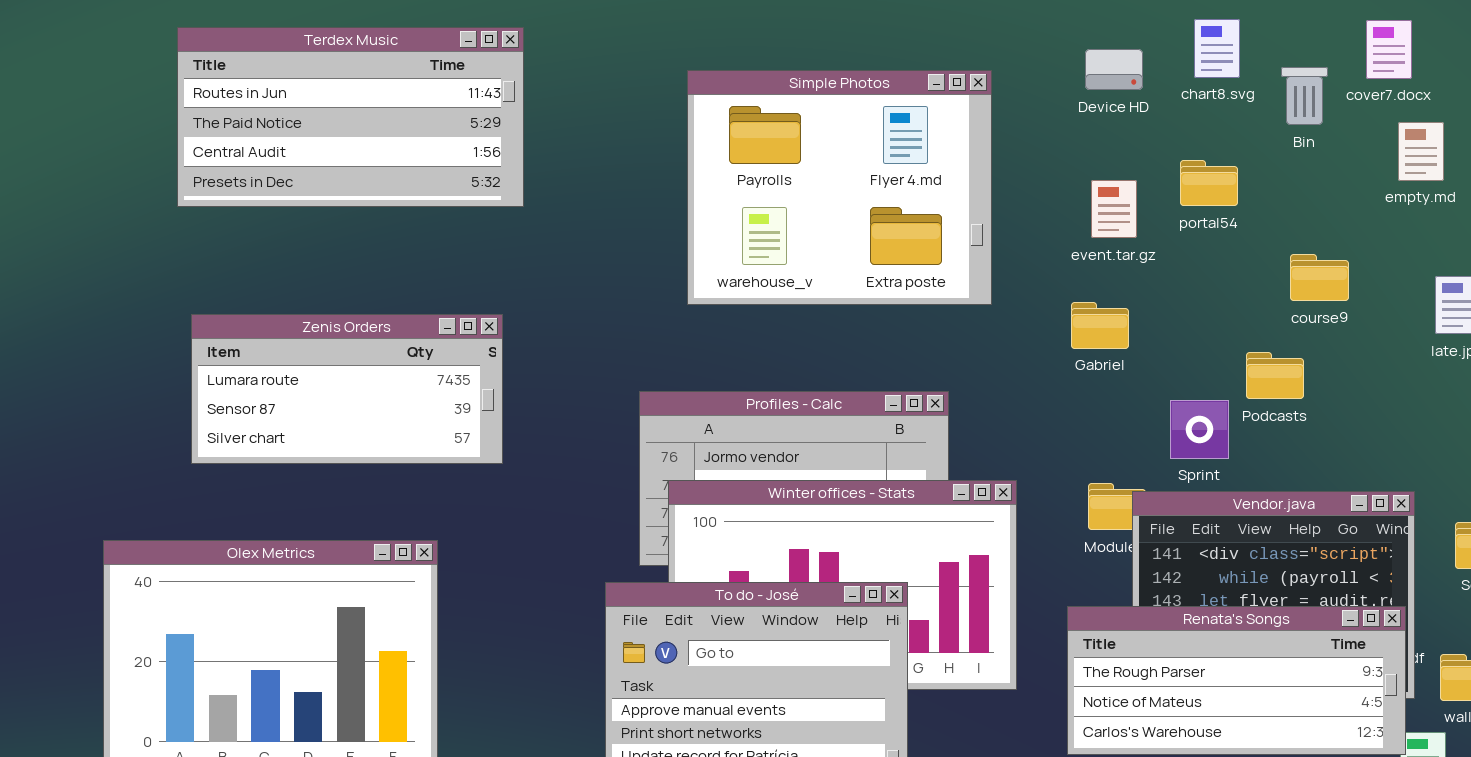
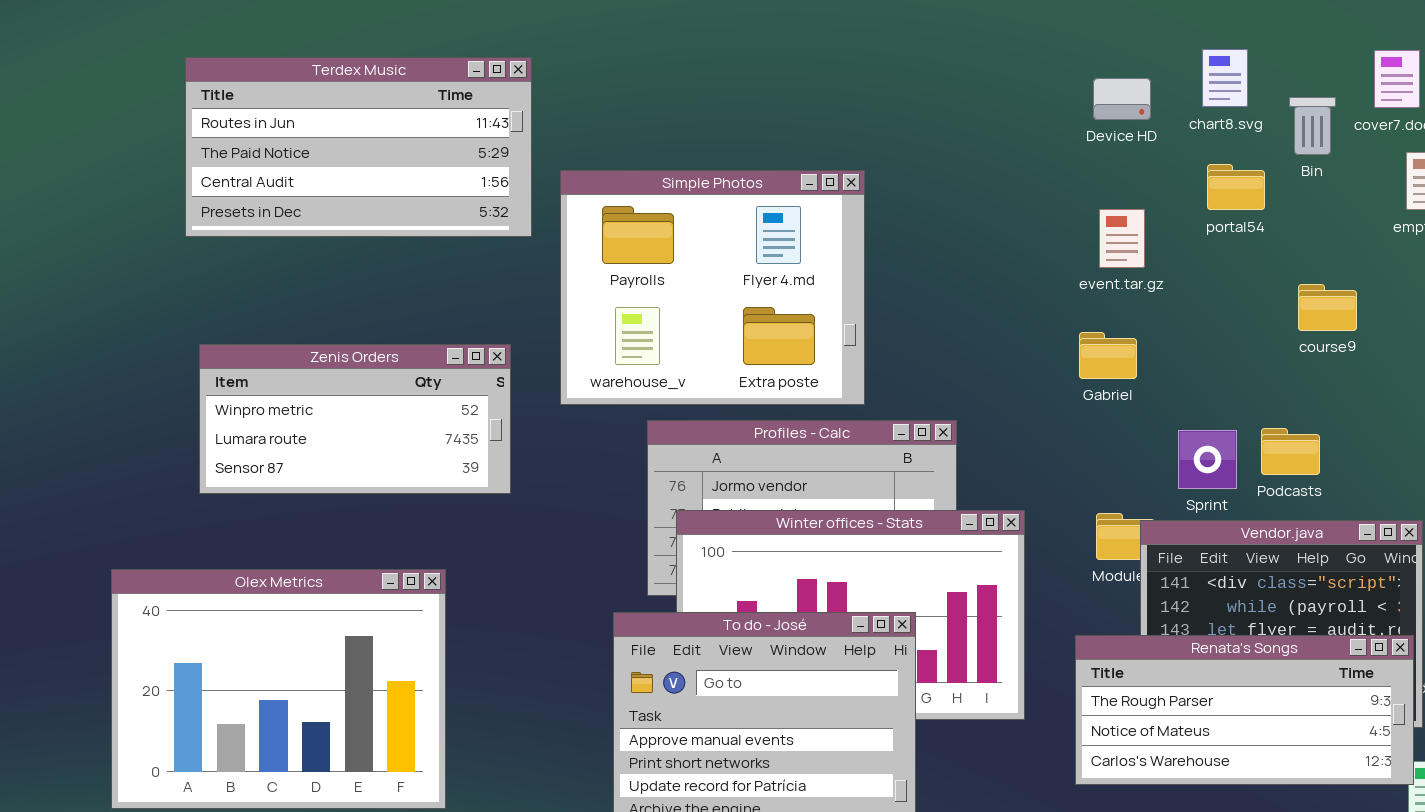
Simple Photos: [687,70,992,305] -> [560,170,865,405], moved
portal54: [1180,160,1238,206] -> [1207,164,1265,210], moved
Zenis Orders: [191,314,503,464] -> [199,344,511,494], scrolled up 1 row
Podcasts: [1246,352,1304,399] -> [1261,428,1320,475], moved

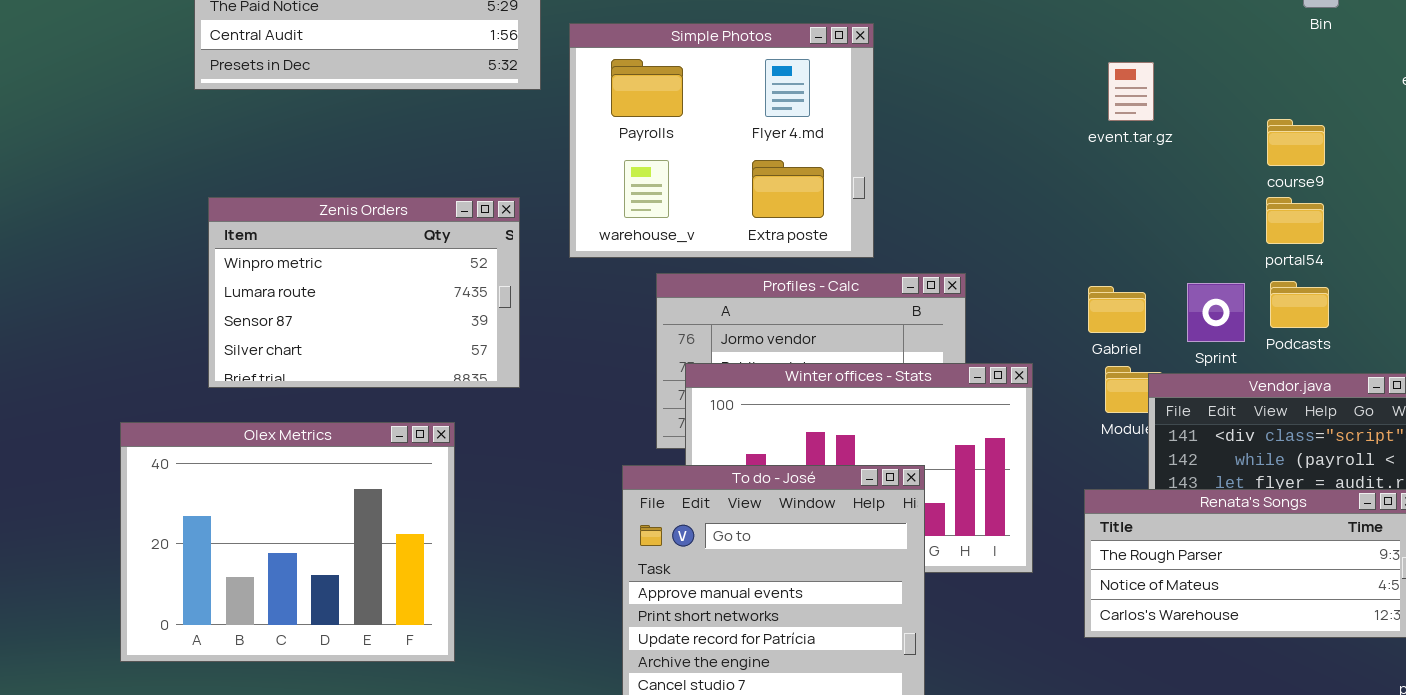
portal54: [1207,164,1265,210] -> [1266,197,1324,244], moved
course9: [1298,284,1357,331] -> [1267,119,1325,166], moved
Gabriel: [1079,332,1137,379] -> [1088,286,1146,333], moved
Zenis Orders: [199,344,511,494] -> [208,197,520,388], resized

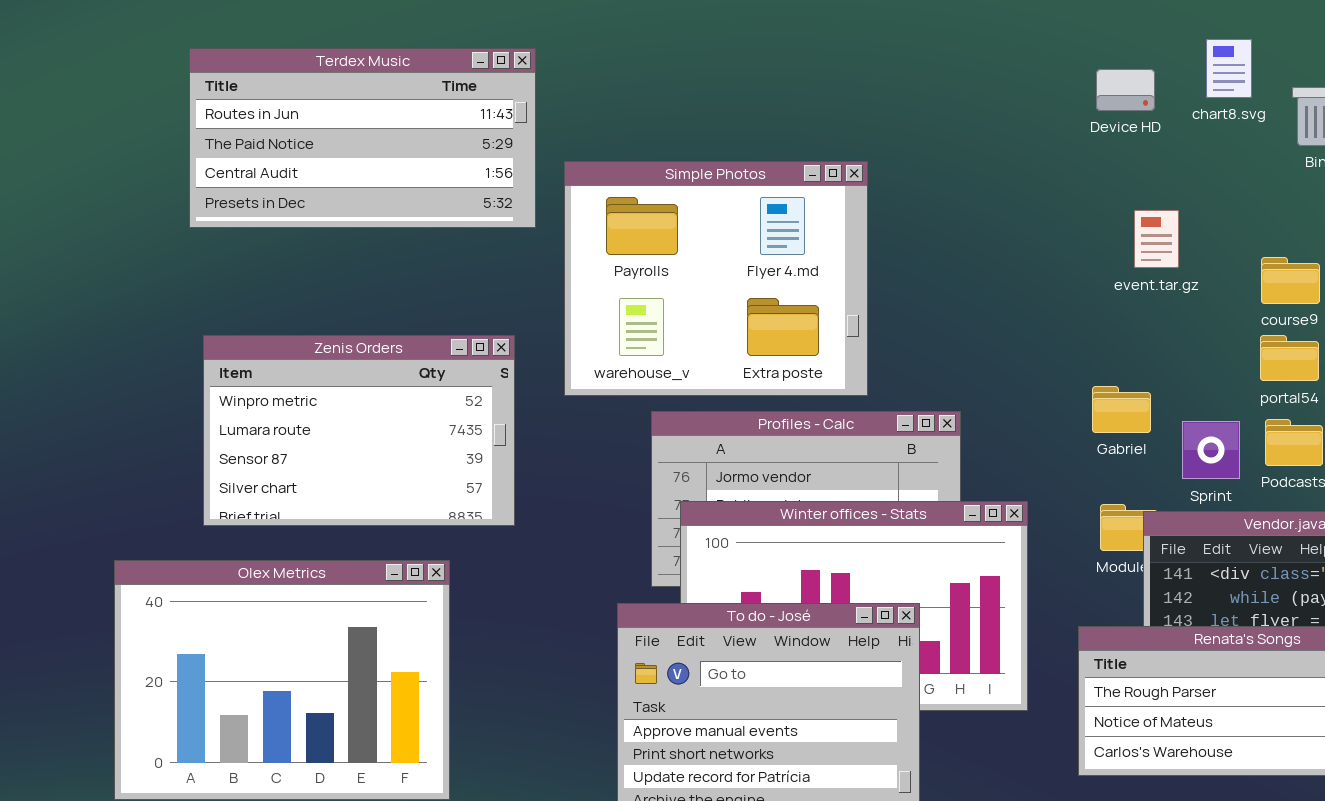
event.tar.gz: [1108,62,1154,121] -> [1134,210,1179,268], moved
Gabriel: [1088,286,1146,333] -> [1092,386,1151,433], moved

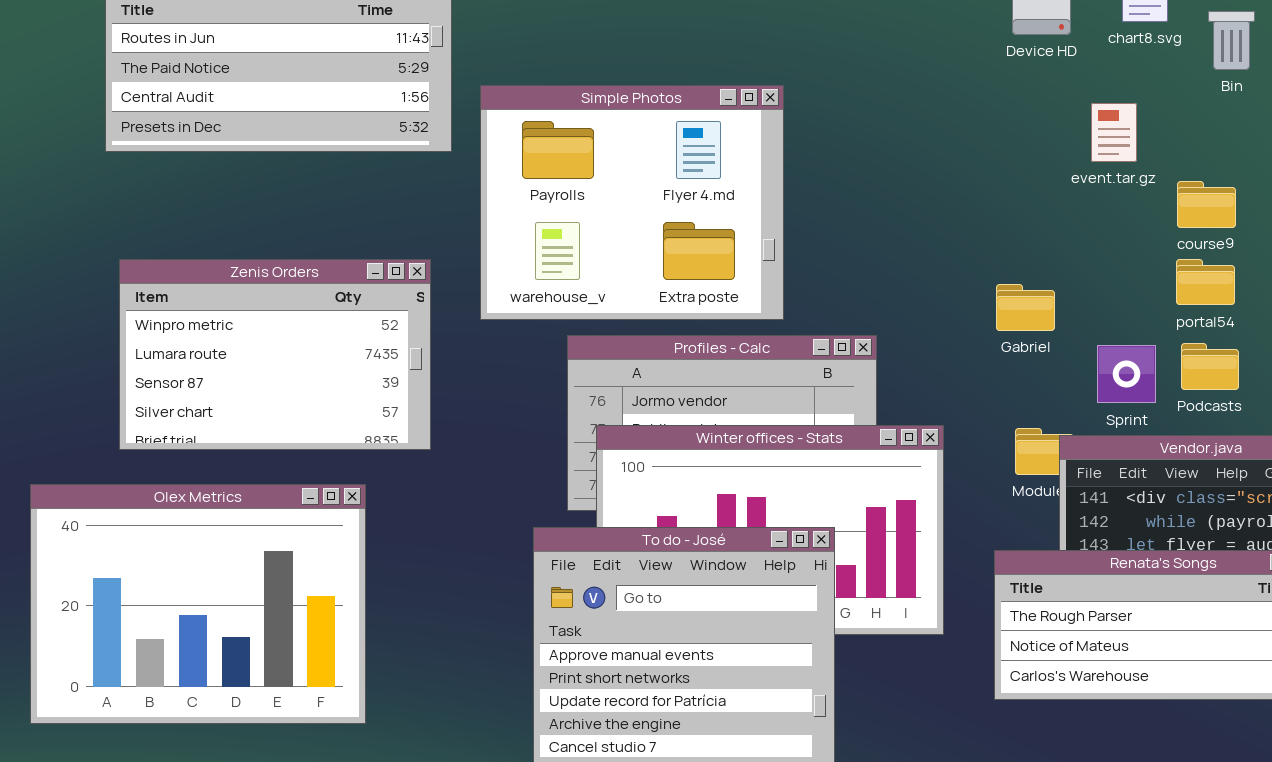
event.tar.gz: [1134,210,1179,268] -> [1091,103,1137,162], moved
Gabriel: [1092,386,1151,433] -> [996,284,1055,331], moved

